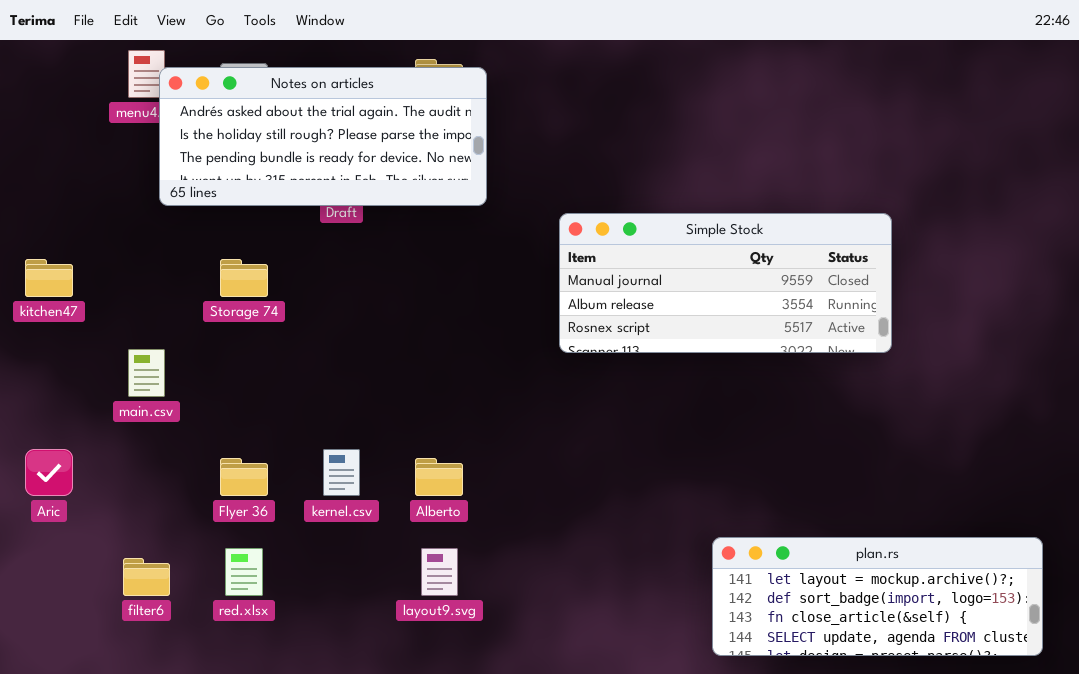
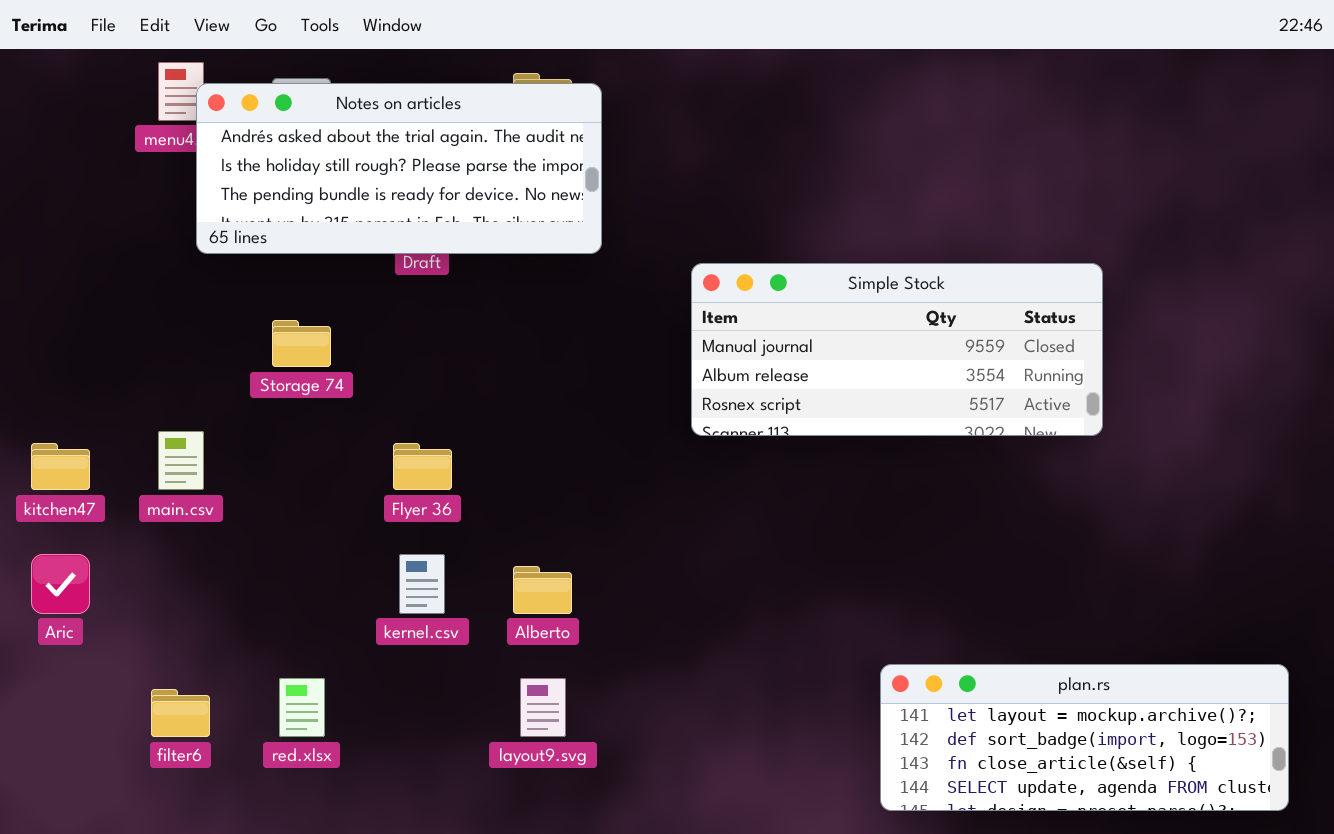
kitchen47: [25,259,73,297] -> [31,443,90,490], moved
Flyer 36: [220,458,268,496] -> [393,443,452,490], moved

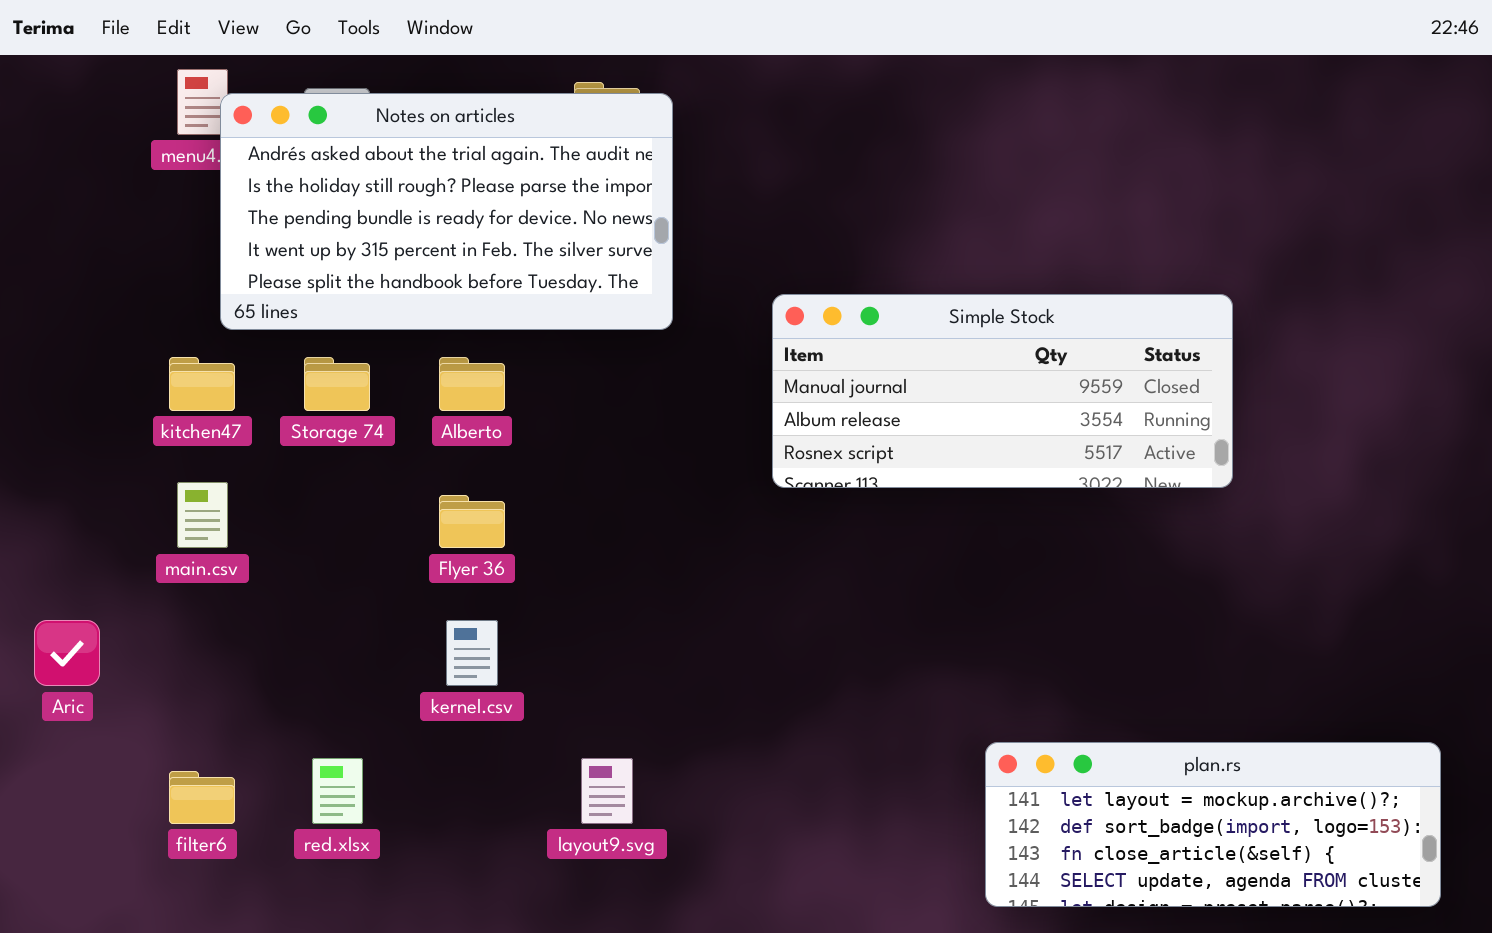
Notes on articles: [196,83,602,254] -> [220,93,673,330], resized
kitchen47: [31,443,90,490] -> [169,357,235,411], moved
Alberto: [513,566,572,614] -> [439,357,505,411], moved

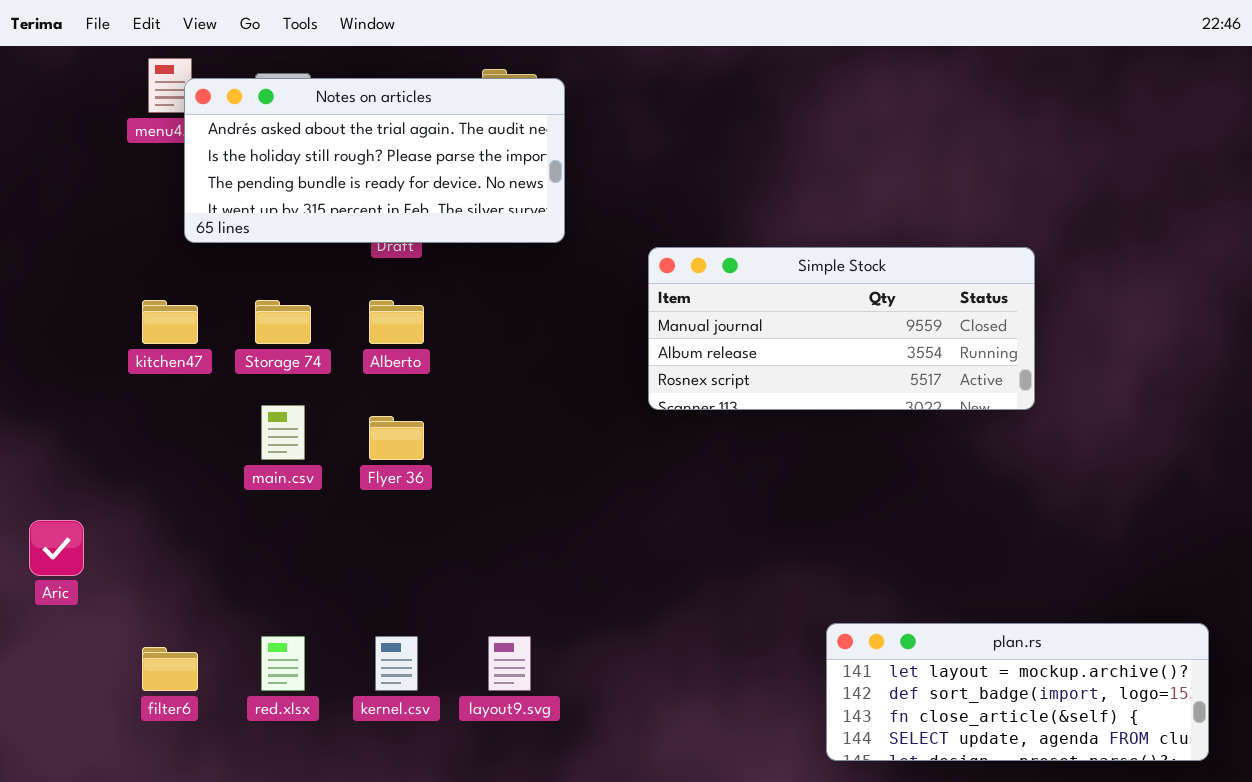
Notes on articles: [220,93,673,330] -> [184,78,565,243], resized
main.csv: [177,482,228,548] -> [261,405,305,460], moved
kernel.csv: [446,620,498,686] -> [375,636,418,691], moved

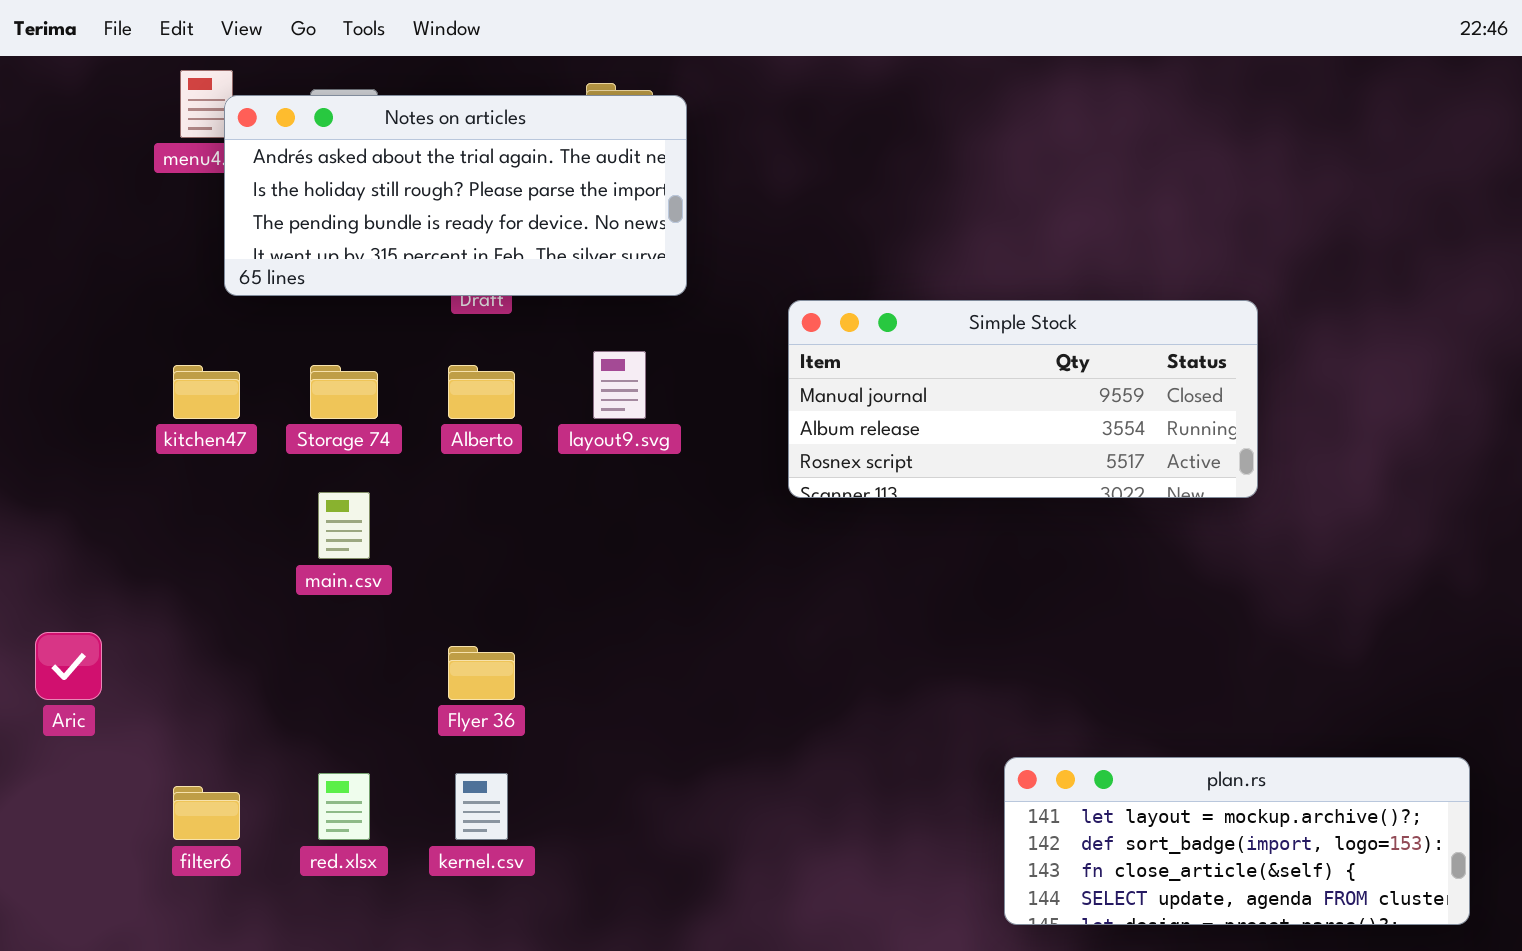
Flyer 36: [369,416,424,460] -> [448,646,515,700], moved
layout9.svg: [488,636,531,691] -> [593,351,646,419], moved

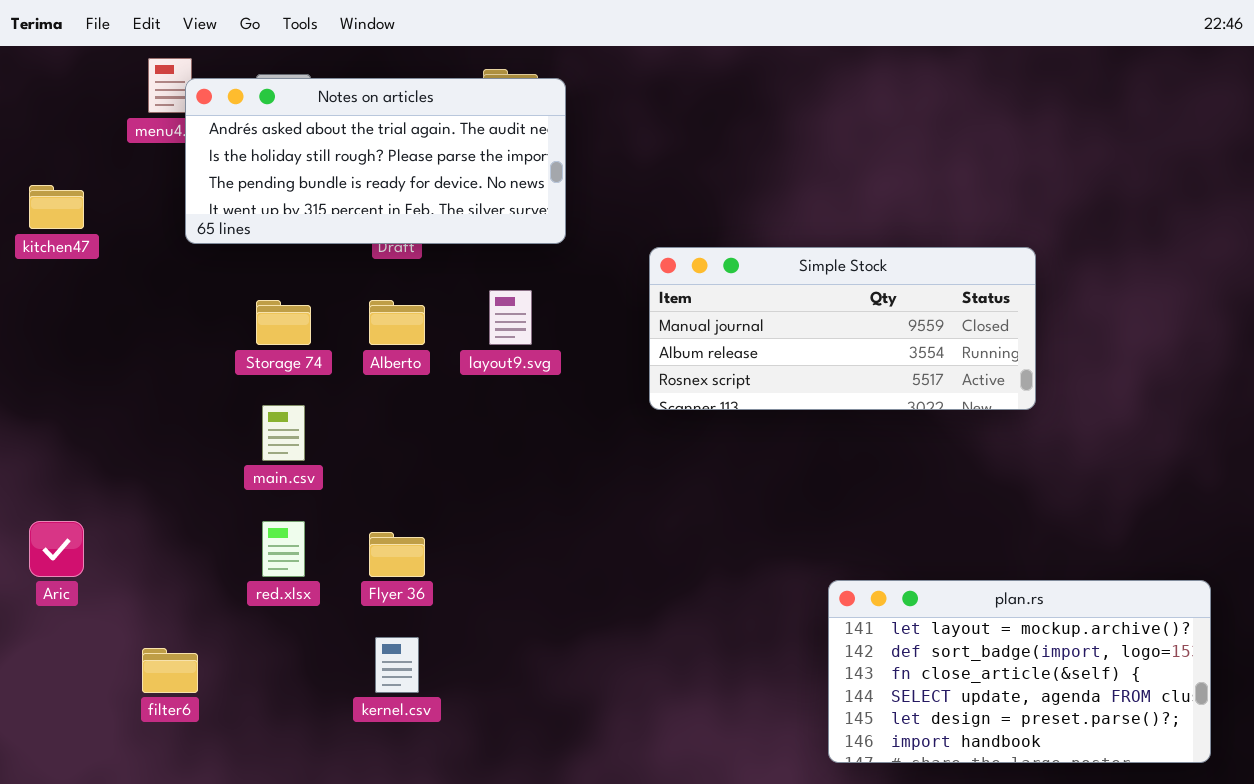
kitchen47: [173,365,240,419] -> [29,185,84,229], moved
plan.rs: [1004,757,1470,925] -> [828,580,1211,763], resized
red.xlsx: [318,773,370,840] -> [262,521,305,577], moved

